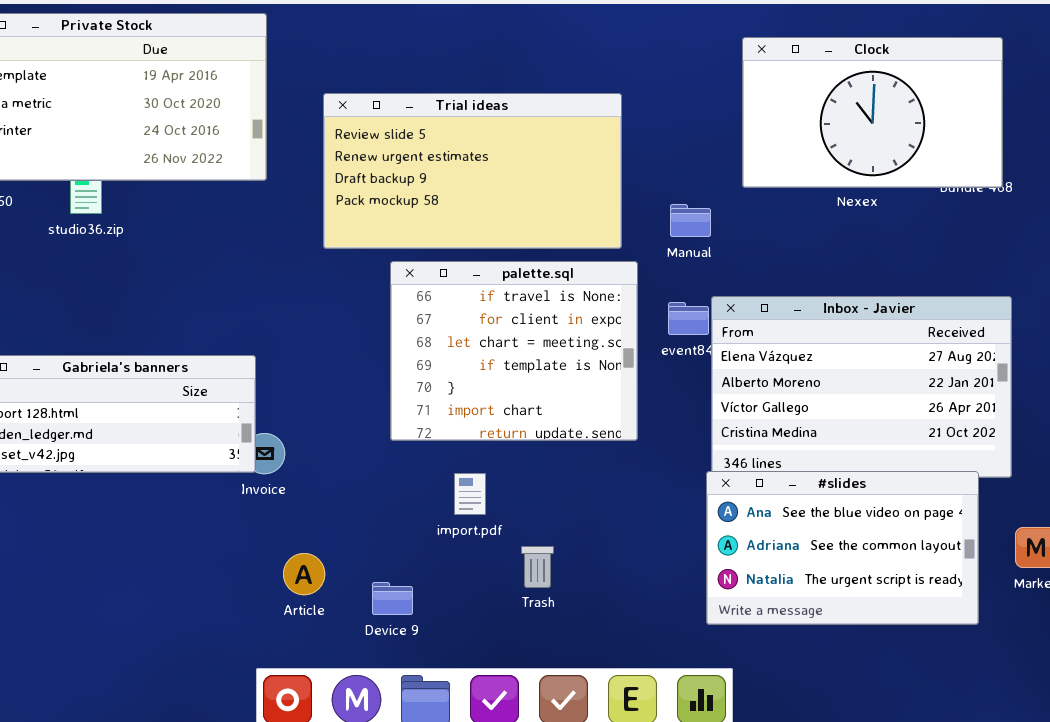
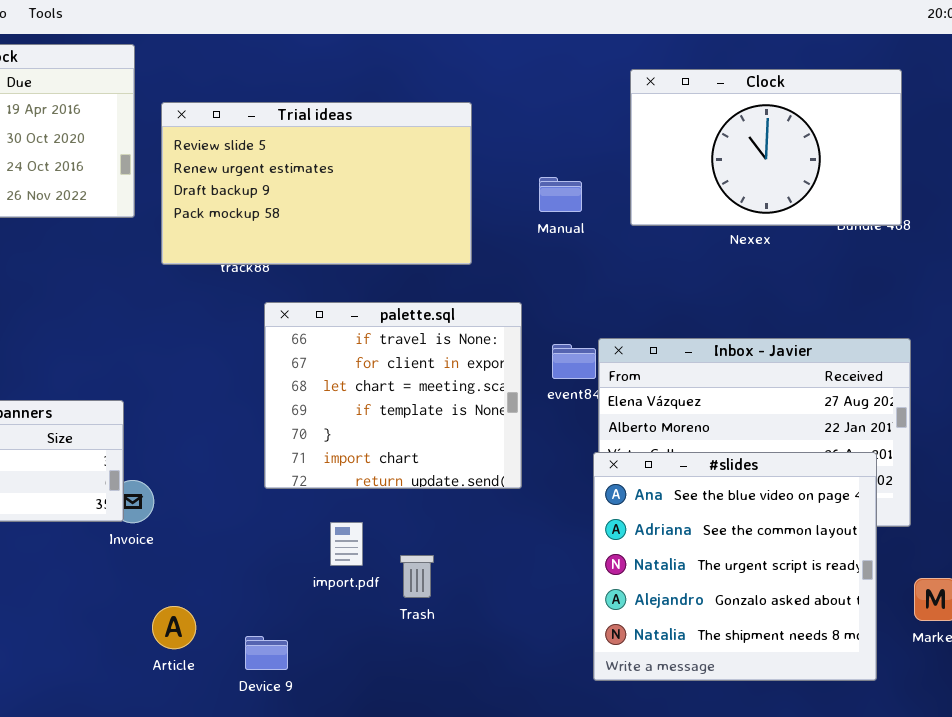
Trial ideas: [323,93,622,249] -> [161,102,472,265], moved
Manual: [670,204,711,237] -> [539,177,582,212], moved
#slides: [706,471,979,625] -> [593,452,877,681], resized
Trash: [521,546,554,588] -> [400,555,434,598], moved

